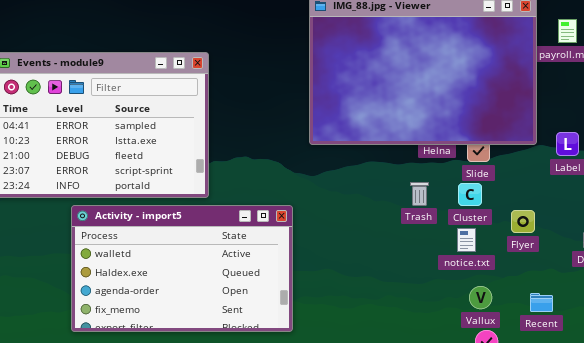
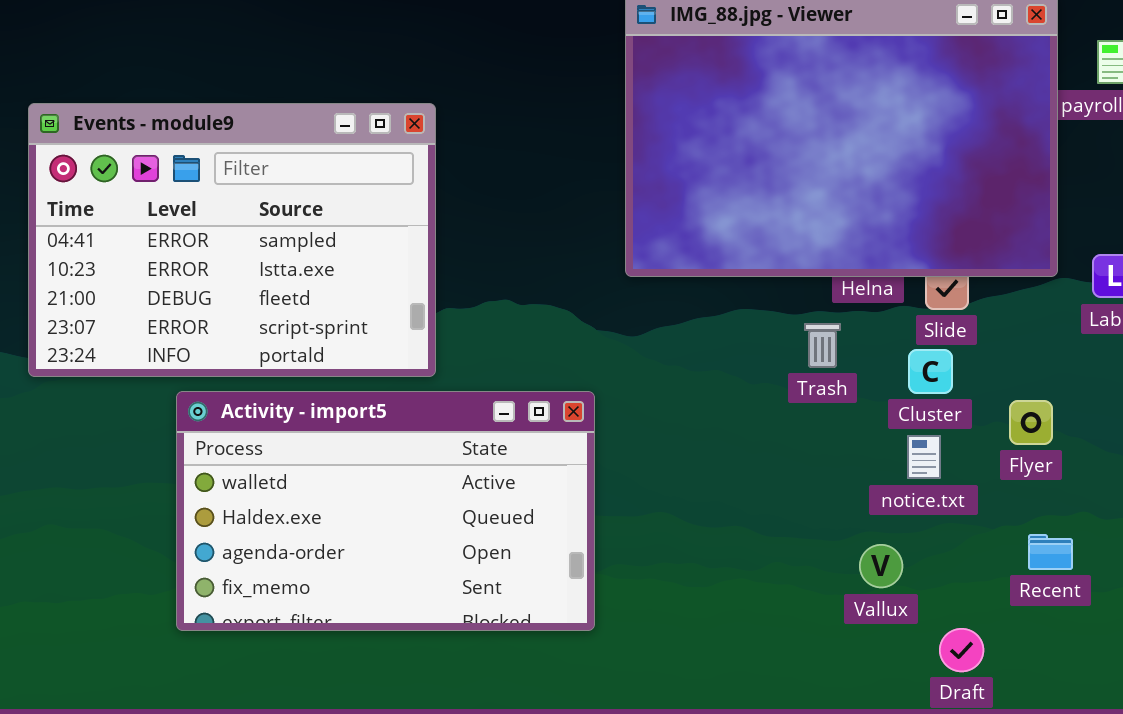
Trash: [410,182,429,206] -> [804,323,841,368], moved
Vallux: [469,286,492,309] -> [859,544,903,588], moved
Recent: [530,293,553,312] -> [1028,534,1073,570], moved

